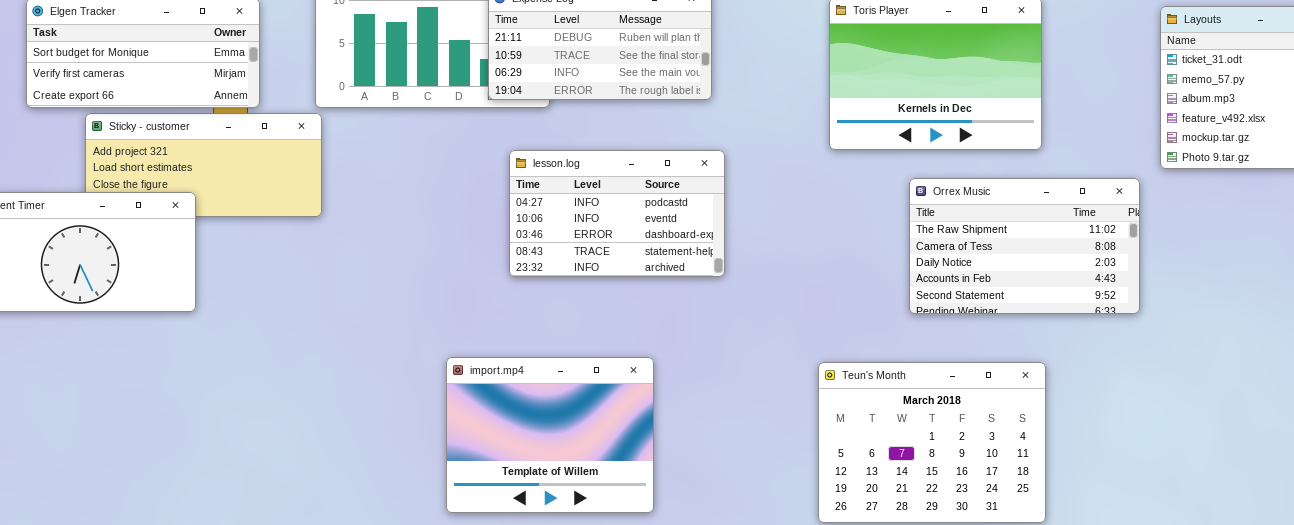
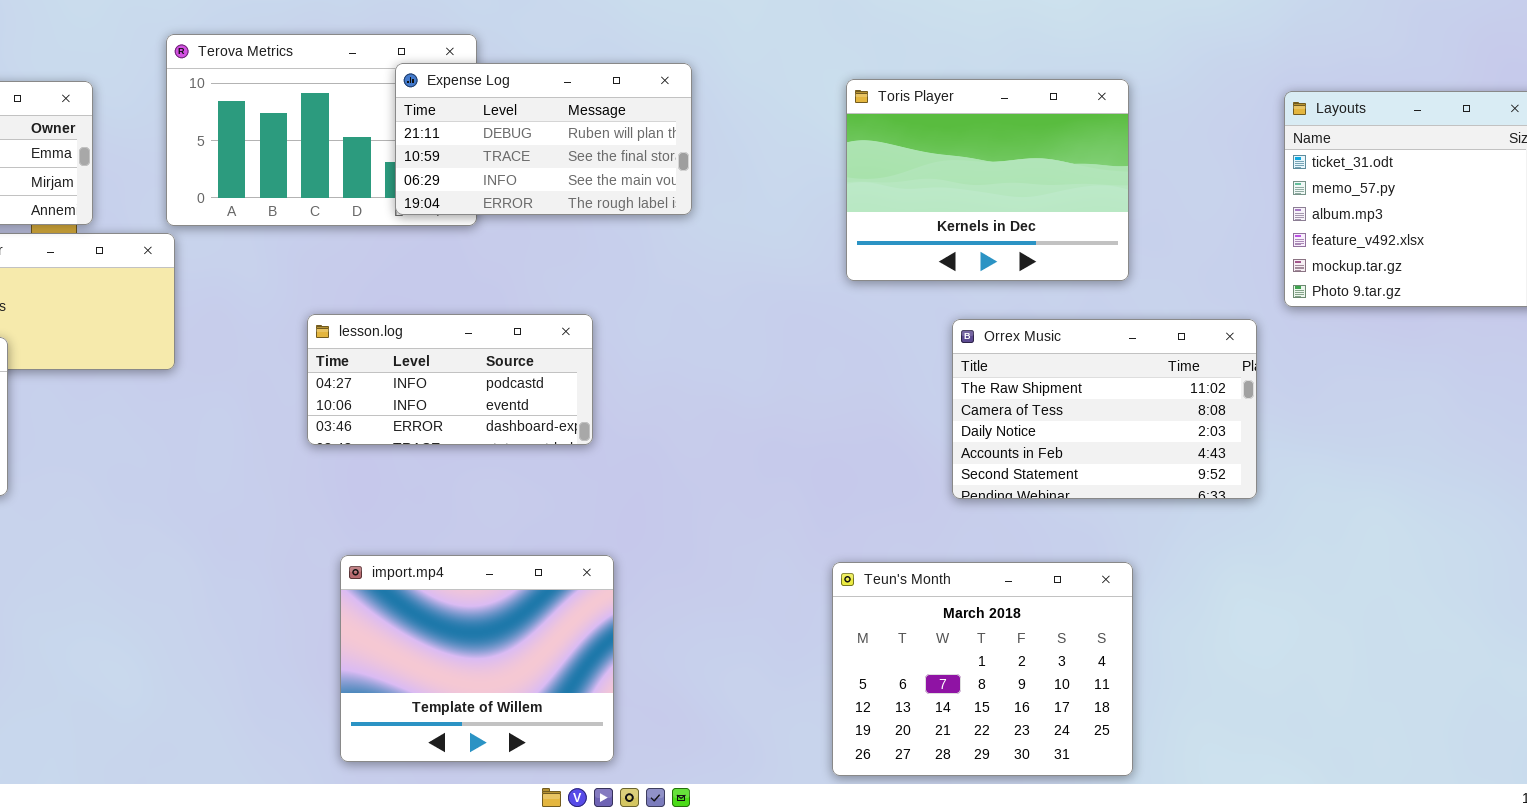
lesson.log: [509,150,725,277] -> [307,314,593,445], moved, resized

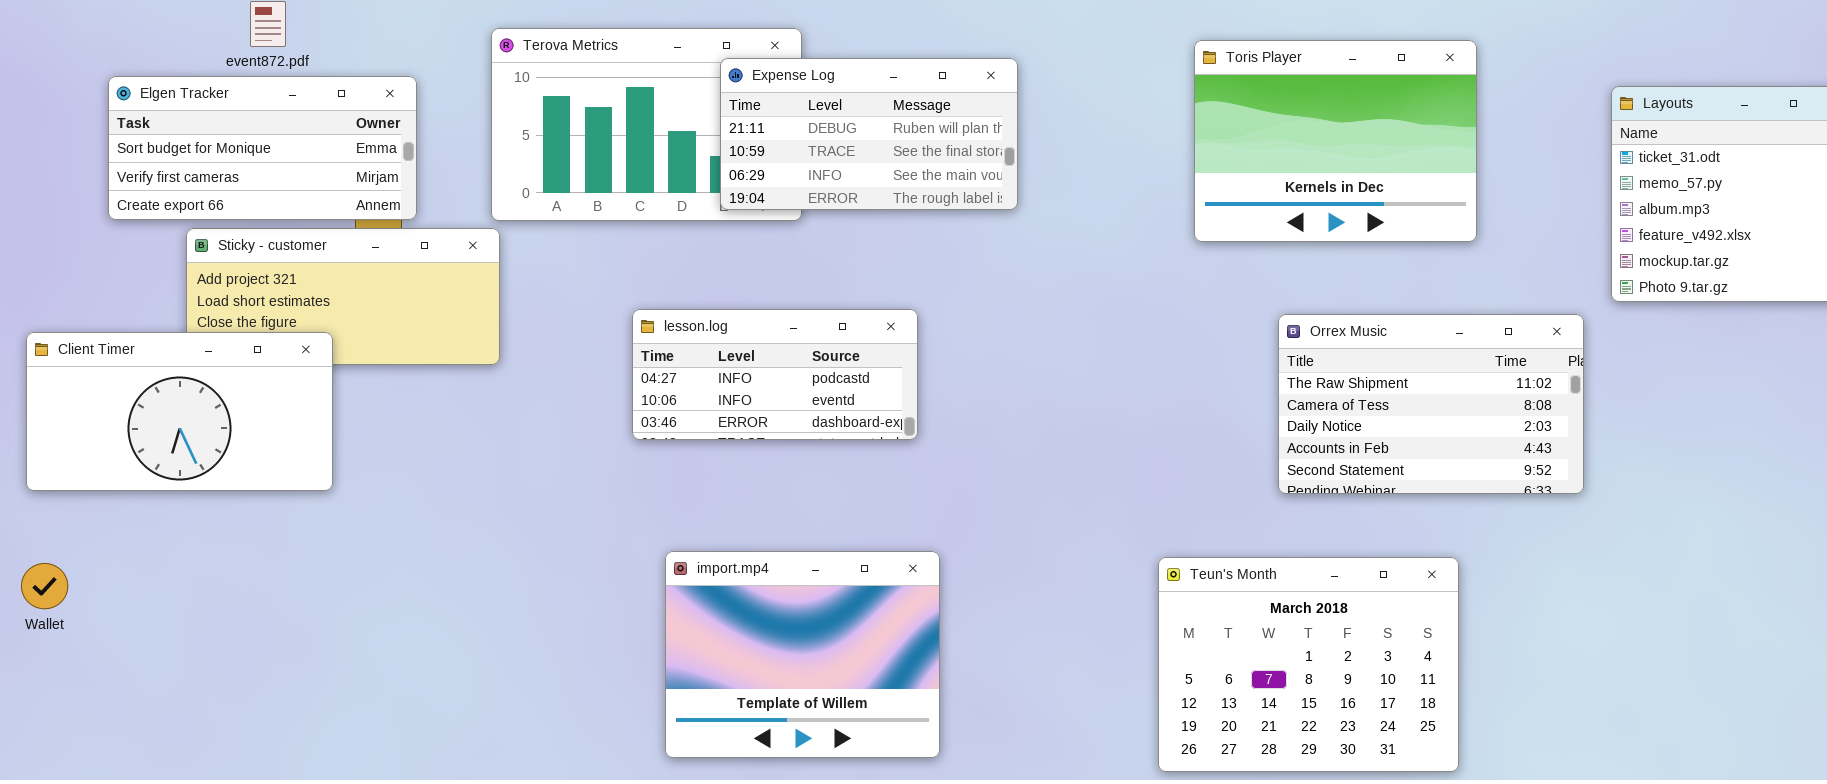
Toris Player: [846,79,1129,281] -> [1194,40,1477,242], moved

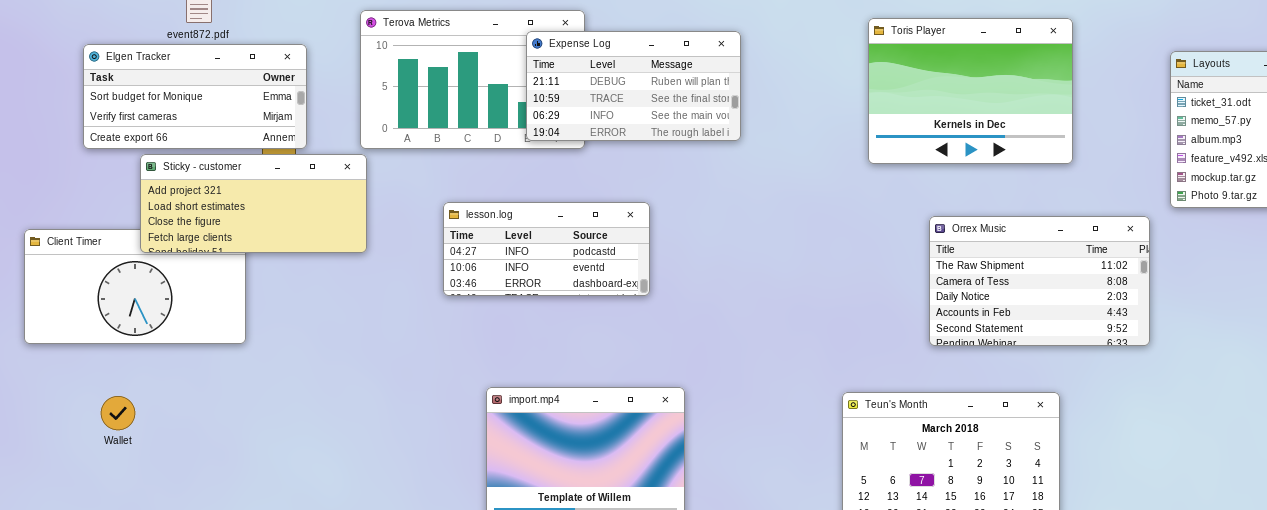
Sticky - customer: [186,228,500,365] -> [140,154,367,253], raised
lesson.log: [632,309,918,440] -> [443,202,650,296], moved
Wallet: [21,563,68,609] -> [101,396,135,430], moved

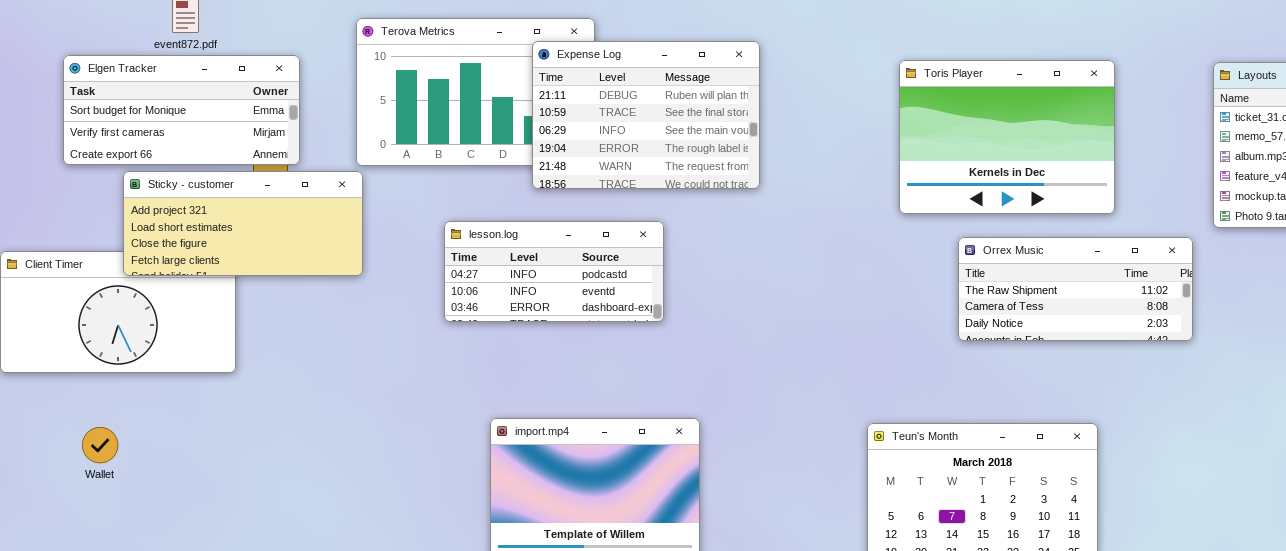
Toris Player: [868,18,1073,164] -> [899,60,1115,214], moved
Expense Log: [526,31,741,141] -> [532,41,760,189], resized
Orrex Music: [929,216,1150,346] -> [958,237,1193,341], resized

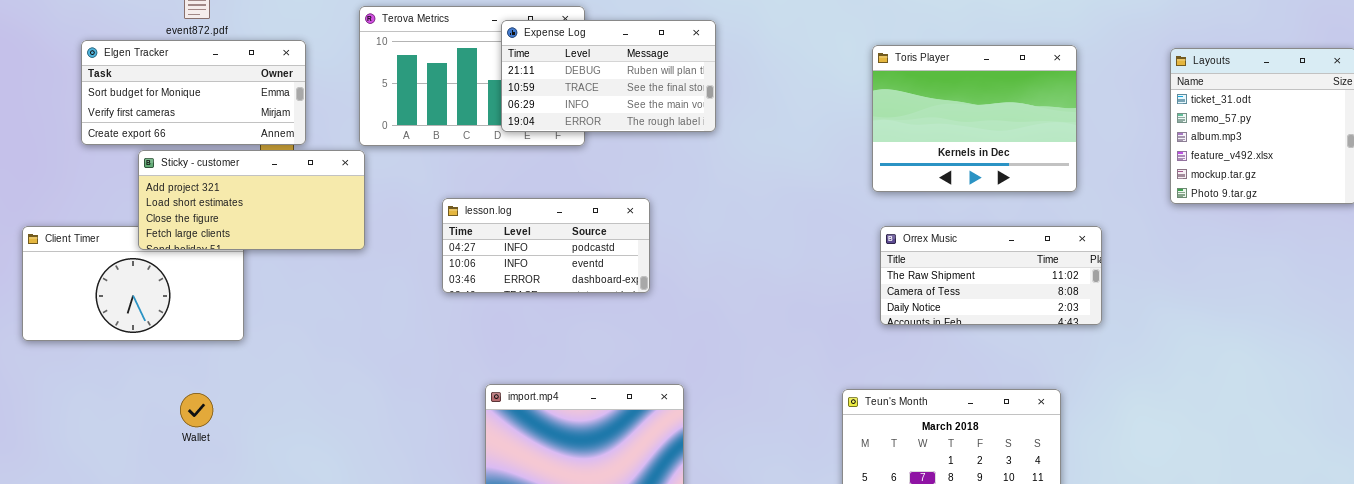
Expense Log: [532,41,760,189] -> [501,20,716,132], moved, resized
Orrex Music: [958,237,1193,341] -> [880,226,1102,325], moved
Wallet: [82,427,118,463] -> [180,393,213,427], moved

